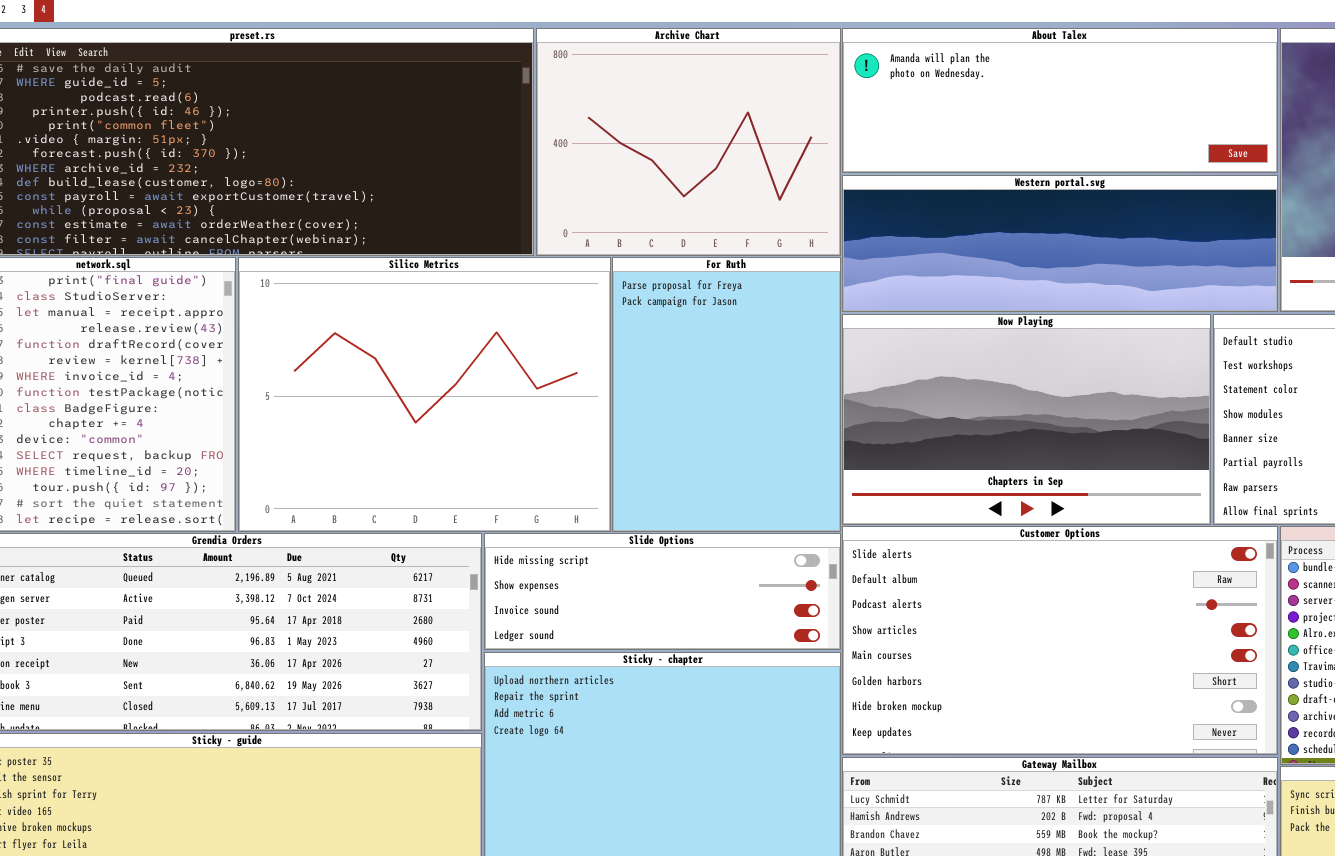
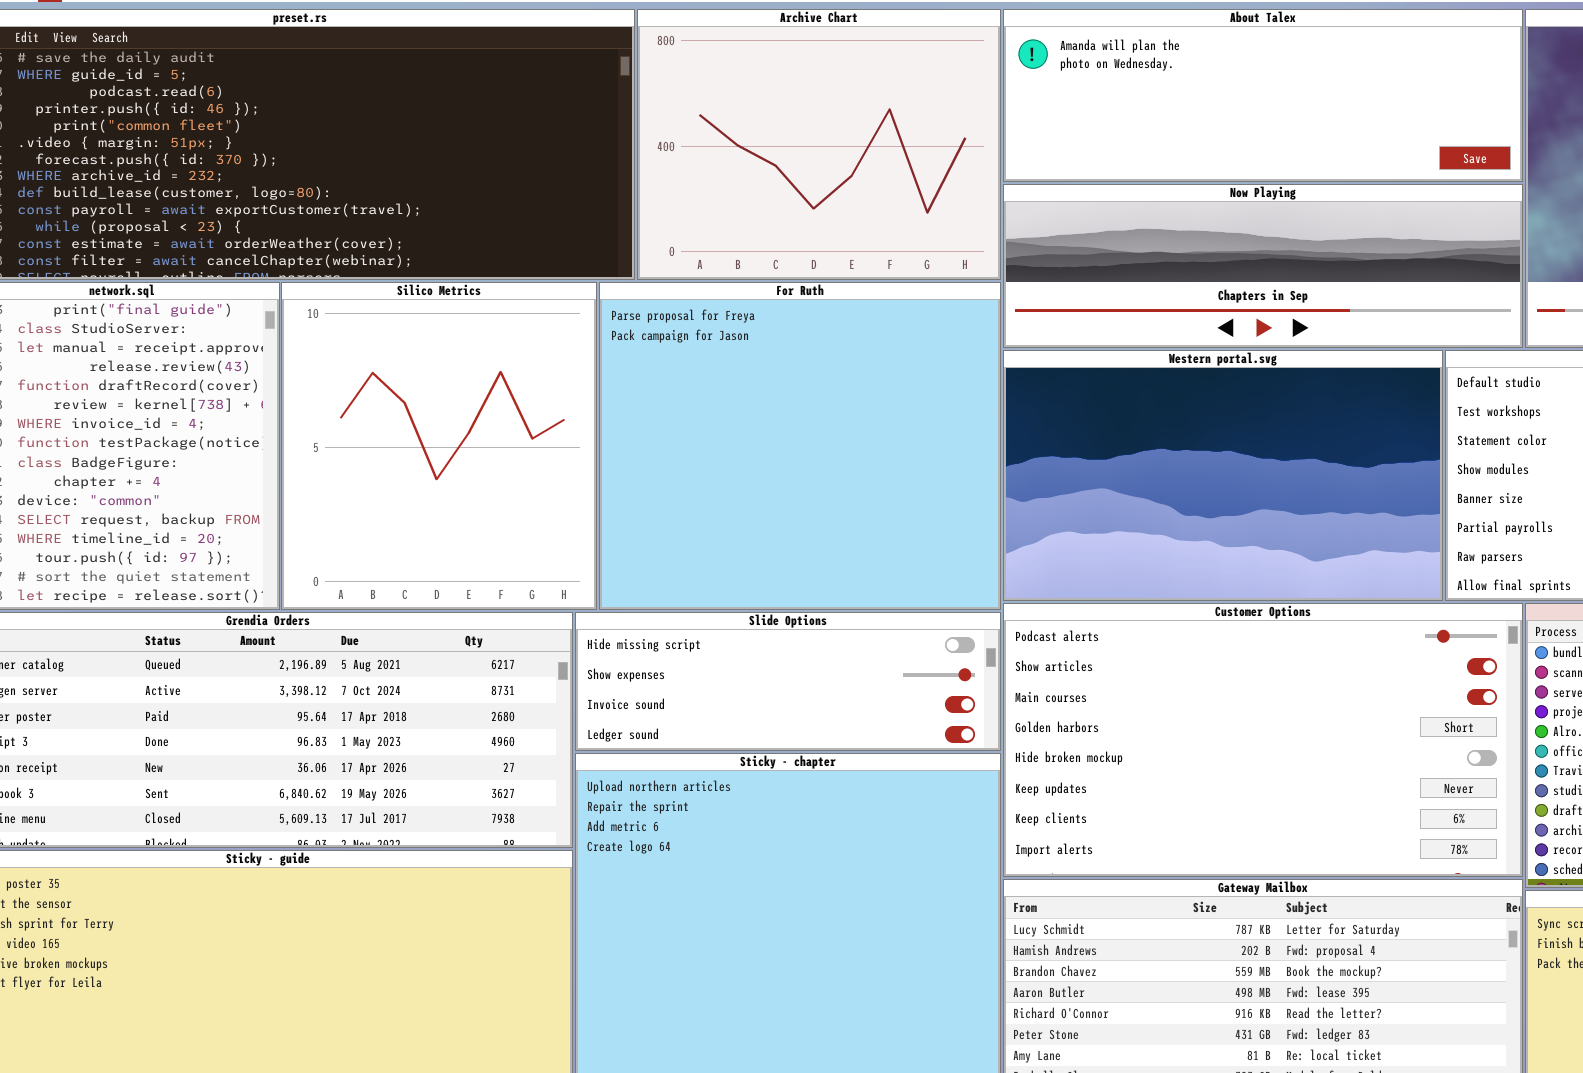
Western portal.svg: [842,175,1278,312] -> [1003,350,1443,601], moved, resized
Silico Metrics: [238,257,611,532] -> [281,282,597,610], resized
For Ruth: [612,257,841,532] -> [599,282,1001,610], resized
Now Playing: [842,314,1211,525] -> [1003,184,1523,348], moved, resized
Customer Options: [842,526,1278,755] -> [1003,603,1523,877], scrolled down 2 rows

